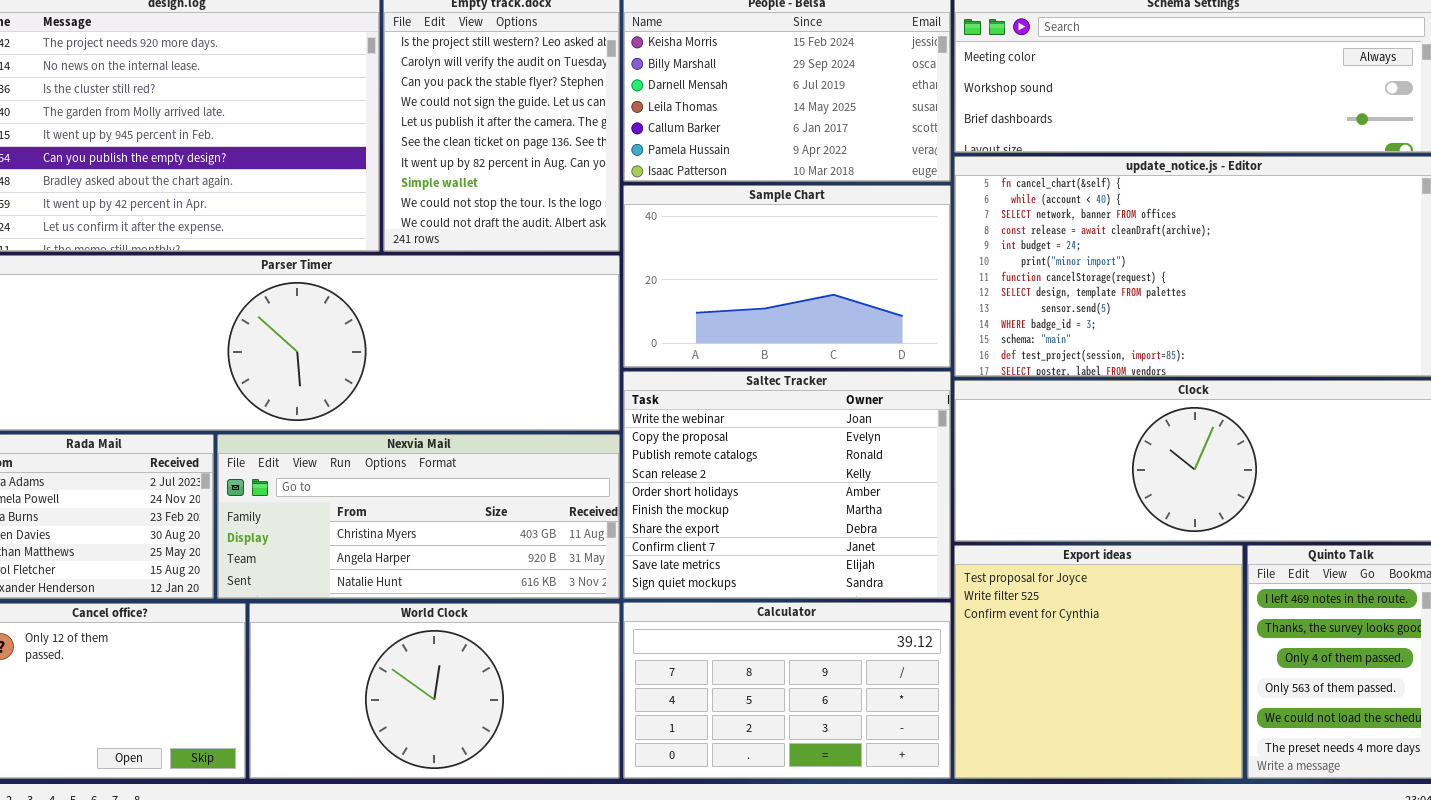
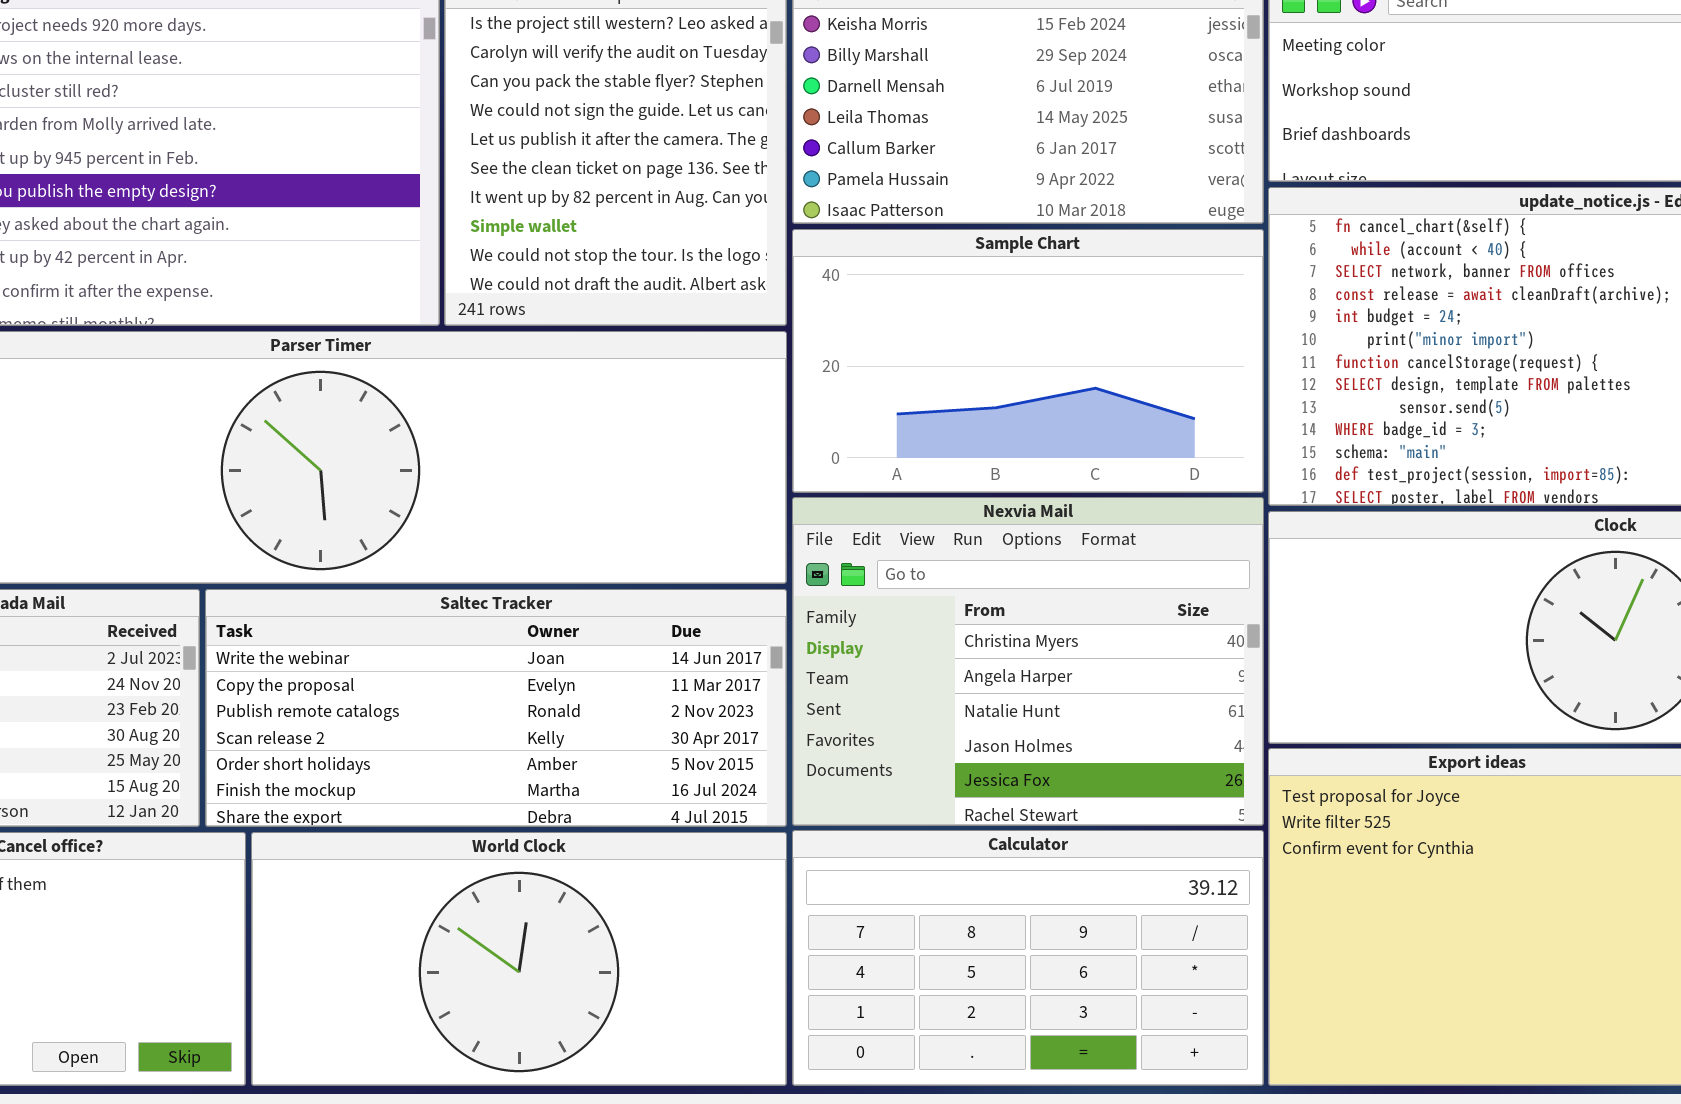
Saltec Tracker: [623,371,951,599] -> [205,589,787,827], moved, resized
Nexvia Mail: [217,434,620,599] -> [792,497,1264,826], moved, resized

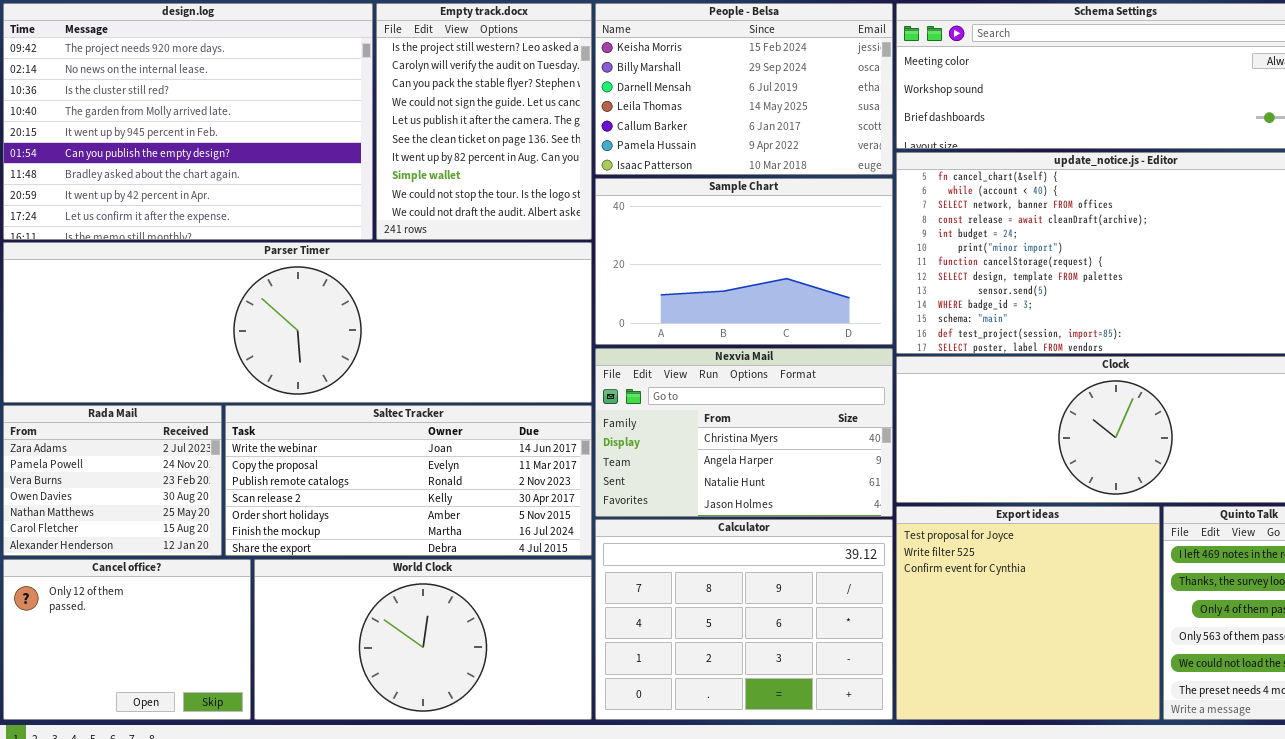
Nexvia Mail: [792,497,1264,826] -> [595,348,893,517], resized
Calculator: [792,830,1264,1086] -> [595,519,893,720], resized

